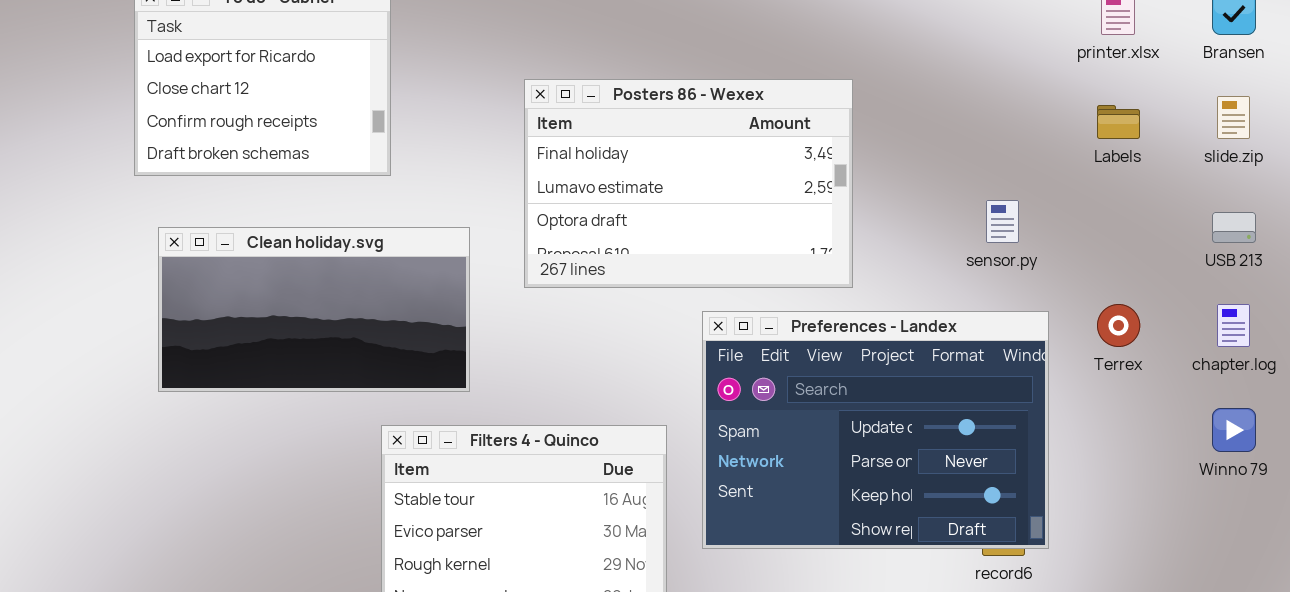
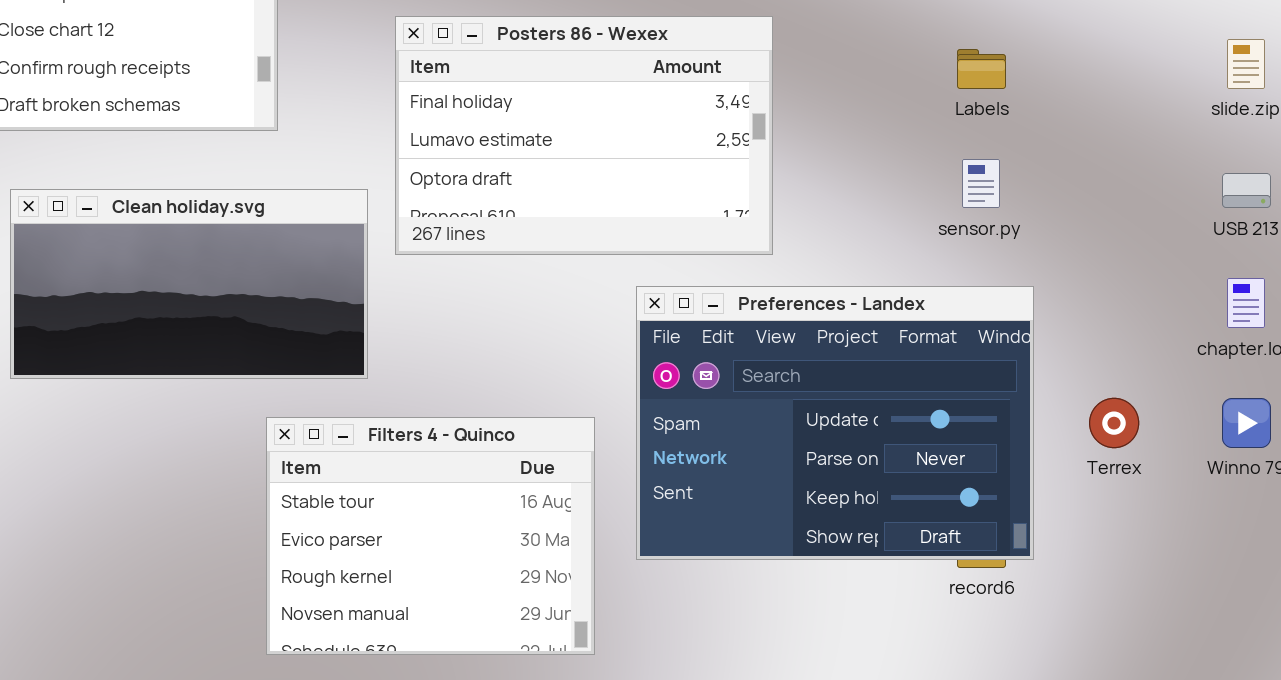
Posters 86 - Wexex: [524,79,853,288] -> [395,16,773,255], moved
Labels: [1097,105,1140,139] -> [957,49,1006,89], moved
Terrex: [1097,304,1140,347] -> [1089,398,1139,448], moved

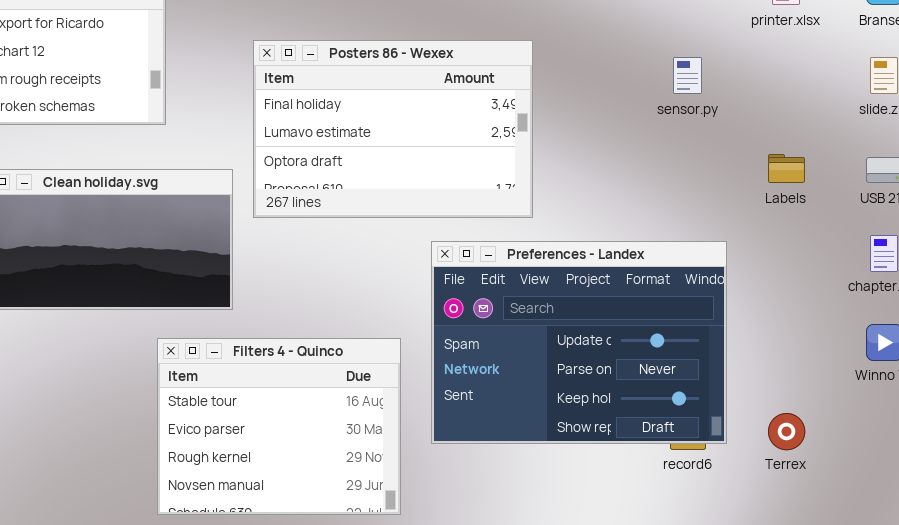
Labels: [957,49,1006,89] -> [768,154,805,183], moved
sensor.py: [962,159,1000,208] -> [673,57,702,94], moved
Terrex: [1089,398,1139,448] -> [768,413,805,450], moved

